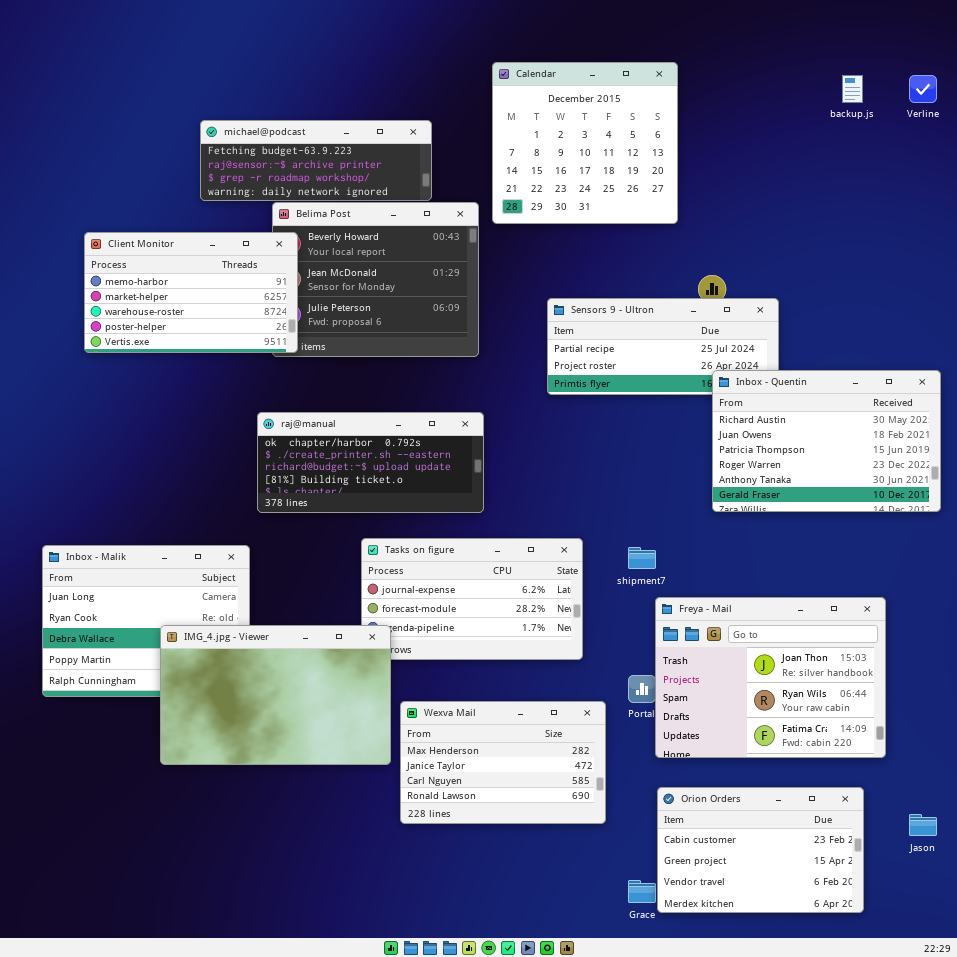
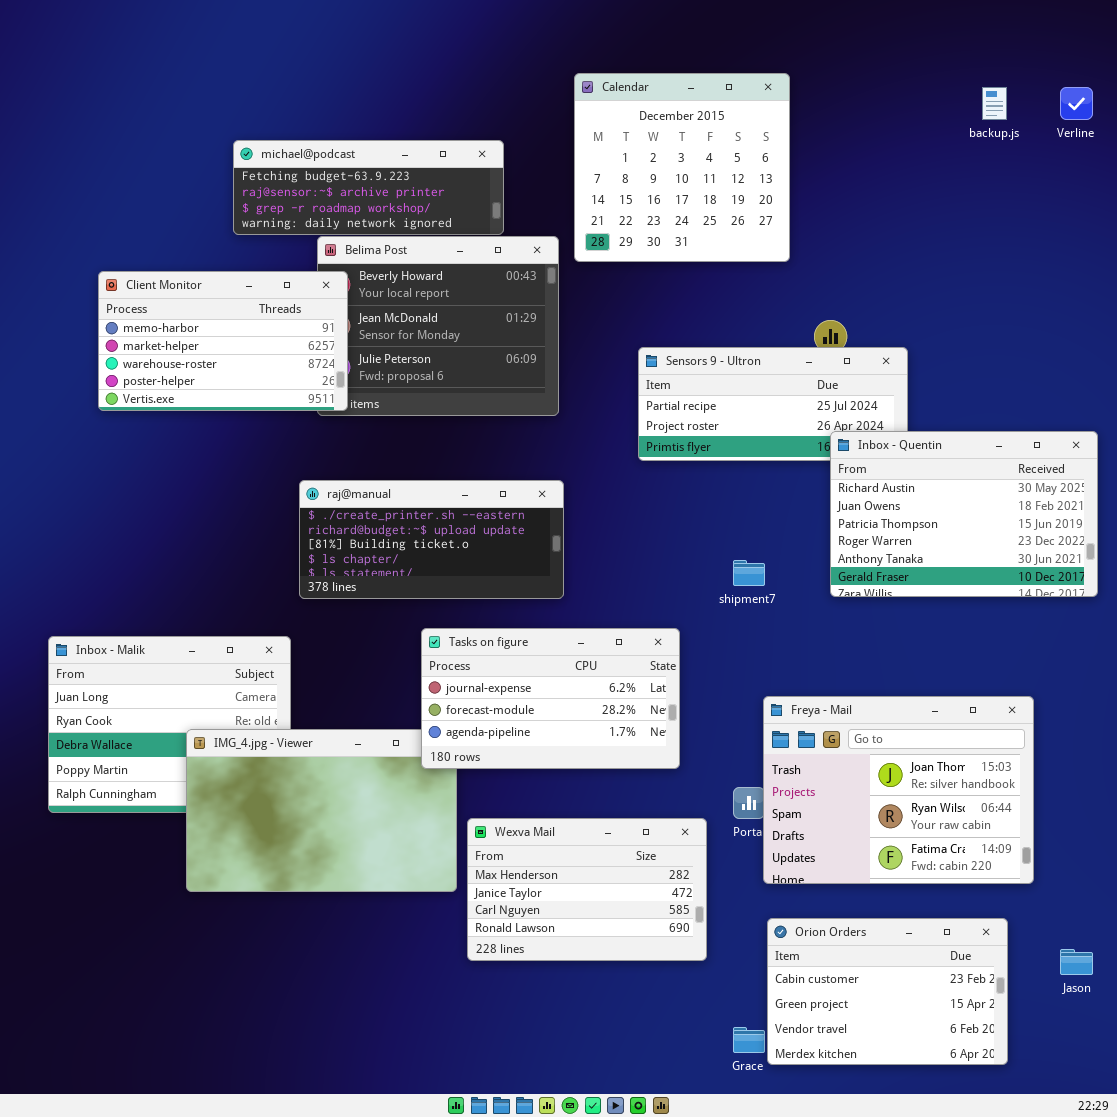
raj@manual: [257,412,484,513] -> [299,480,564,599], scrolled down 1 row
Tasks on figure: [361,538,583,660] -> [421,628,680,769], raised
shipment7: [628,547,656,569] -> [733,560,765,586], moved

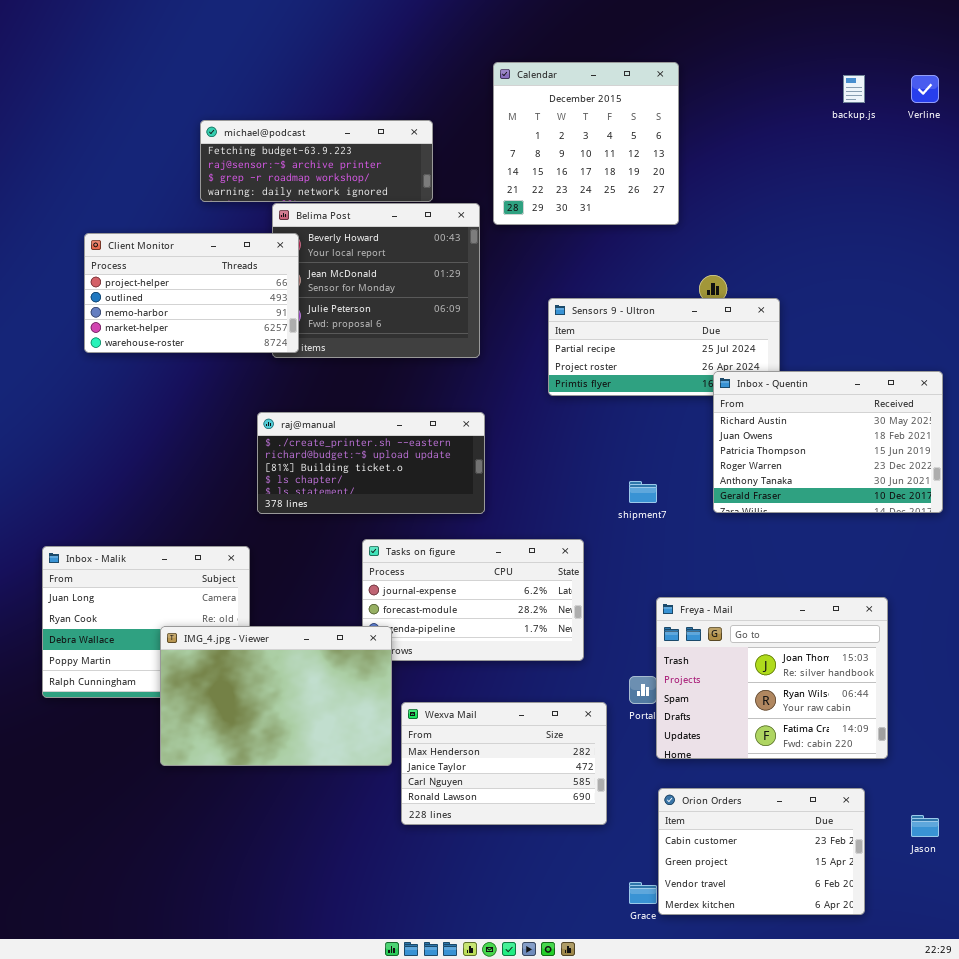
Client Monitor: [98,271,348,411] -> [84,233,299,353], scrolled up 2 rows
IMG_4.jpg - Viewer: [186,729,457,892] -> [160,626,392,766], raised

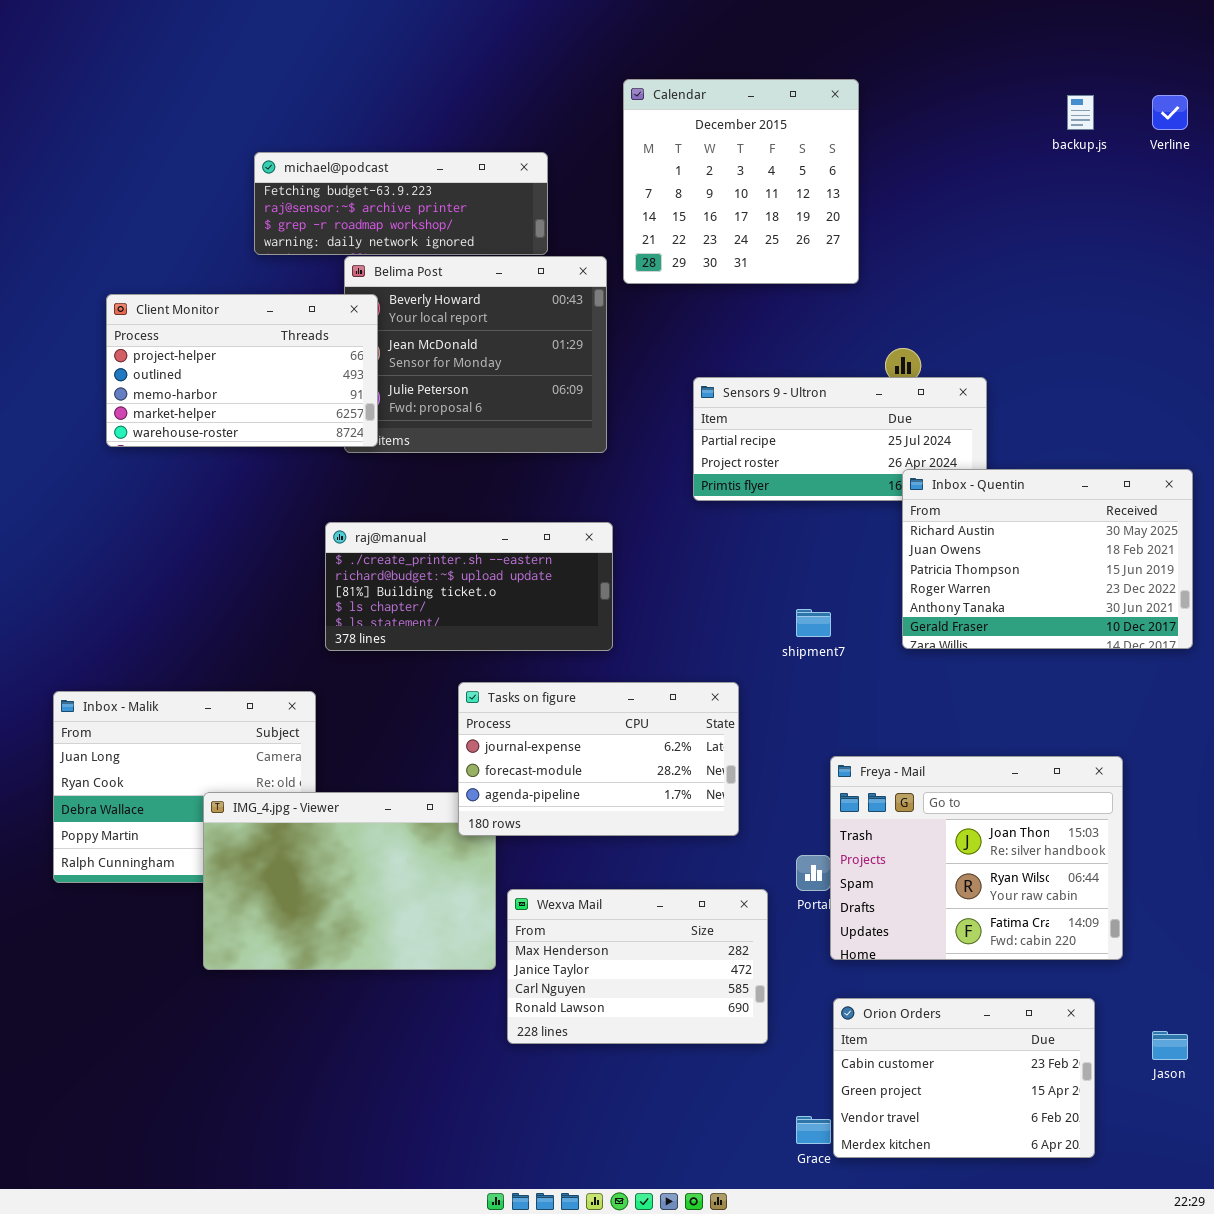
Tasks on figure: [362,539,584,661] -> [458,682,739,836], raised

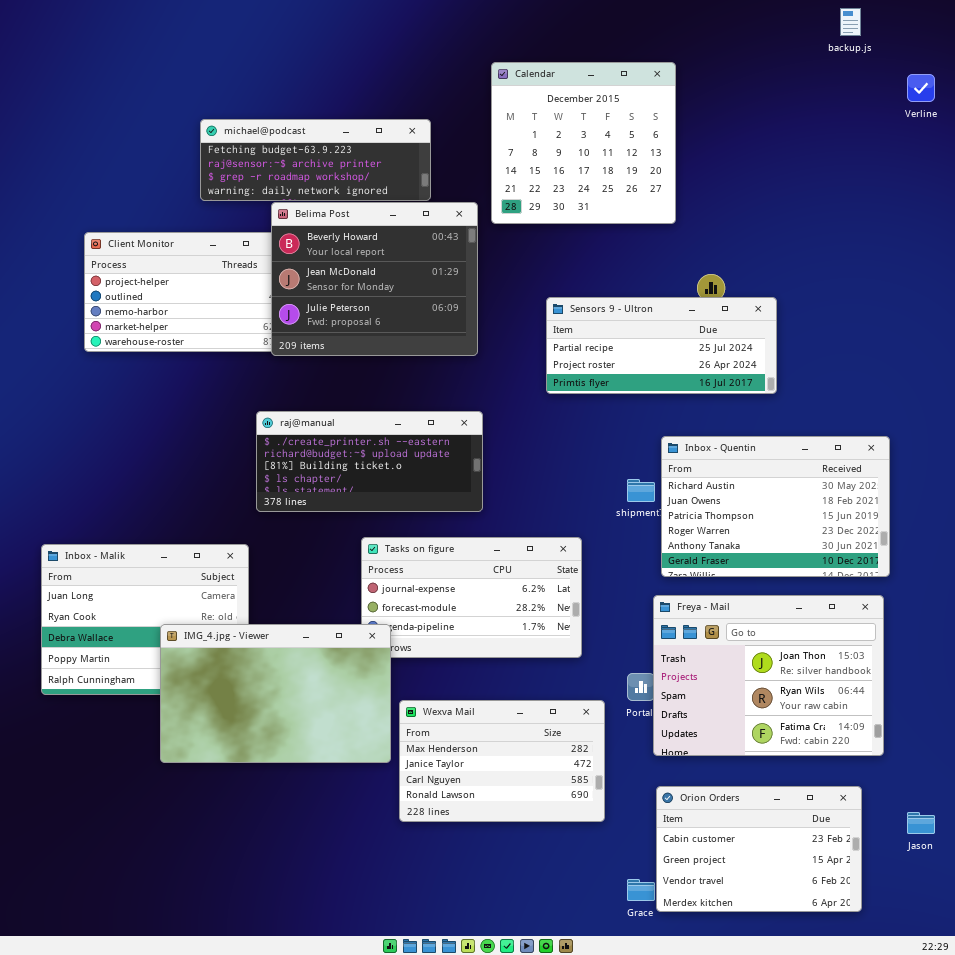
backup.js: [1067,95,1094,130] -> [840,8,861,36], moved
Belima Post: [344,256,607,453] -> [271,202,478,356], raised
Inbox - Quentin: [902,469,1193,649] -> [661,436,890,577], moved
IMG_4.jpg - Viewer: [203,792,496,970] -> [160,624,391,763], raised

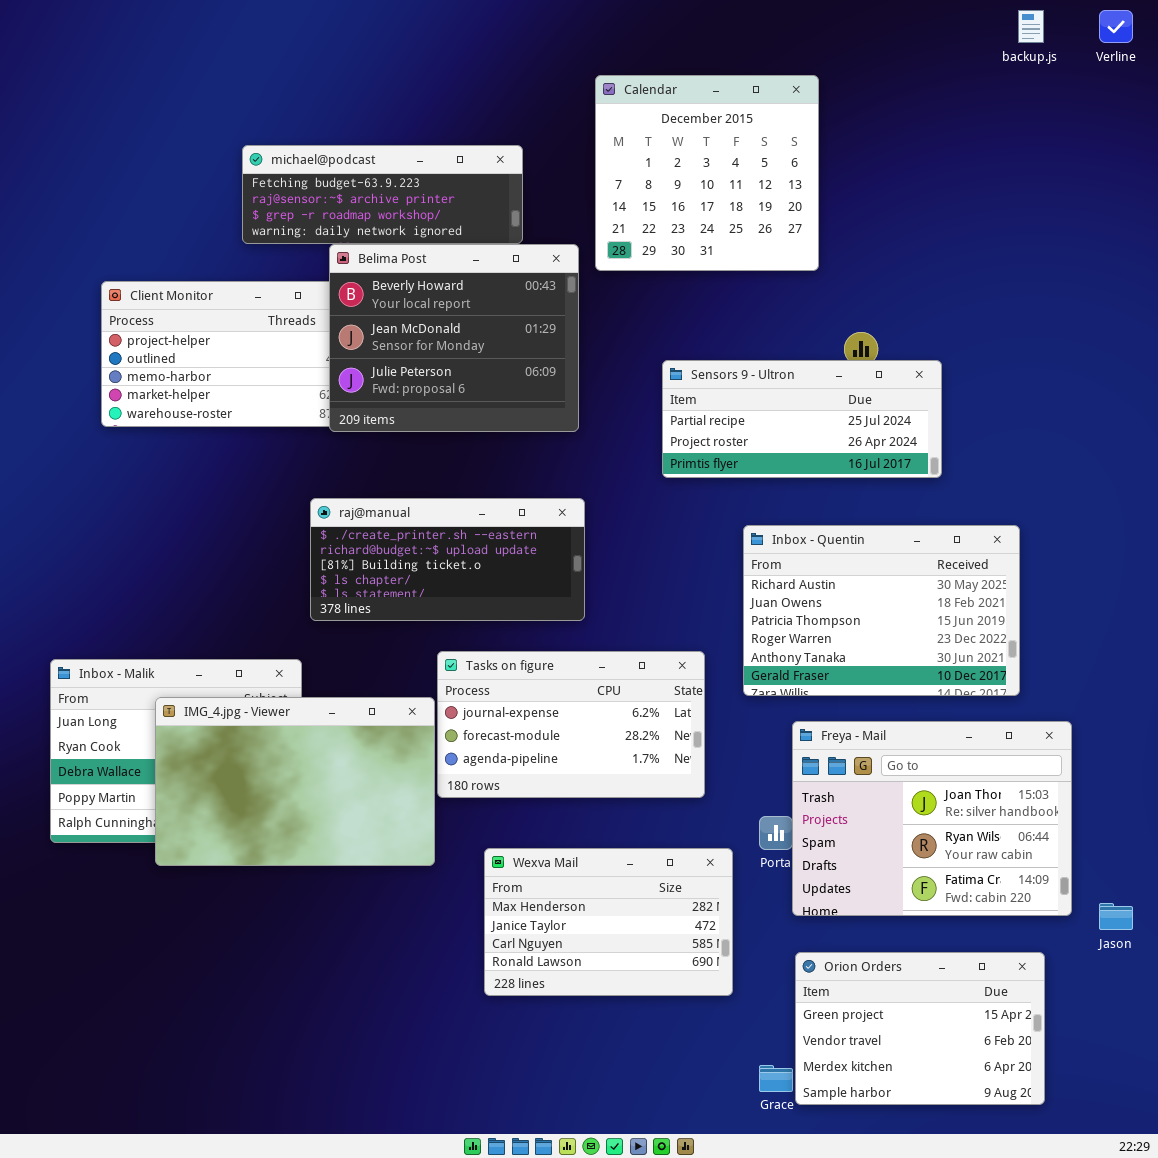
Verline: [907,74,935,102] -> [1099,10,1133,43], moved
Inbox - Quentin: [661,436,890,577] -> [743,525,1020,696], moved
IMG_4.jpg - Viewer: [160,624,391,763] -> [155,697,435,866], moved
Orion Orders: [656,786,862,912] -> [795,952,1045,1105], scrolled down 1 row
Jason: [907,812,935,834] -> [1099,903,1133,930], moved

